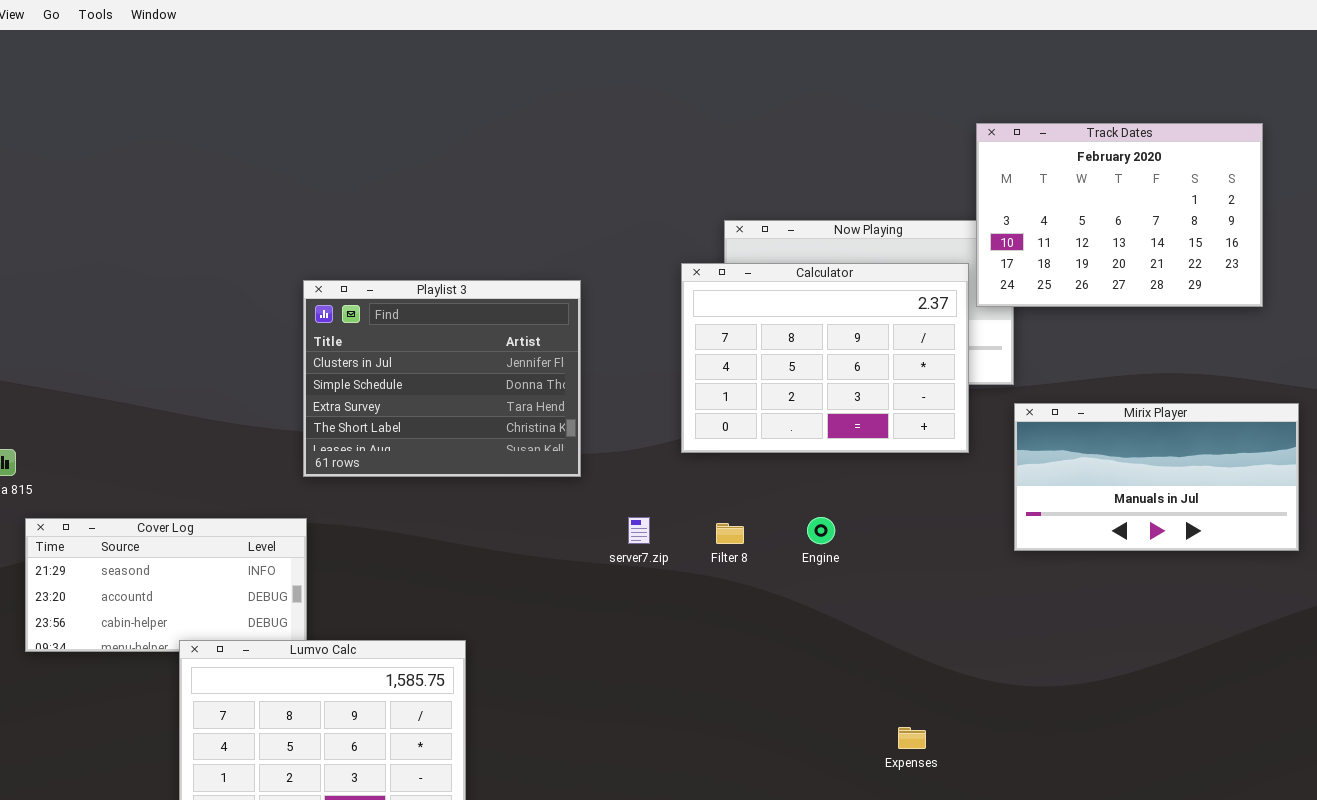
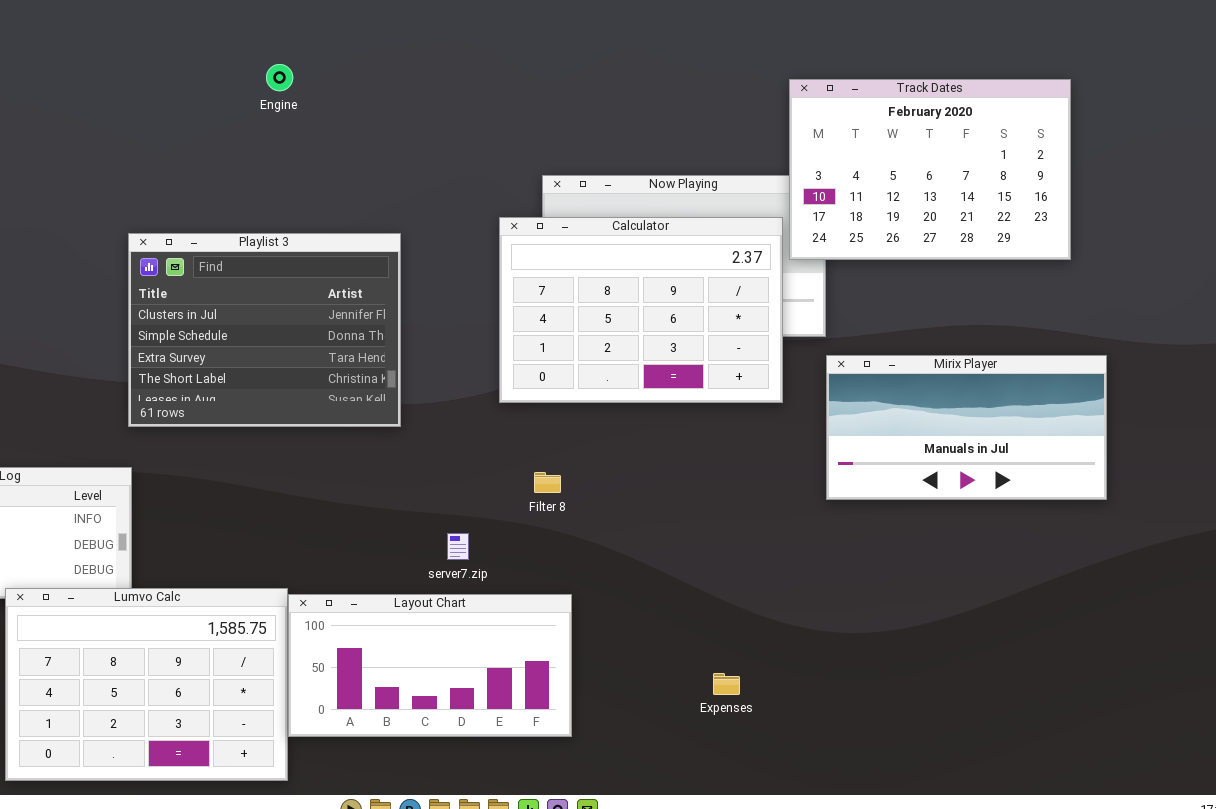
server7.zip: [628,517,650,544] -> [447,533,469,560], moved
Engine: [807,517,835,544] -> [266,64,293,91], moved
Layout Chart: none -> [288,594,572,737], opened

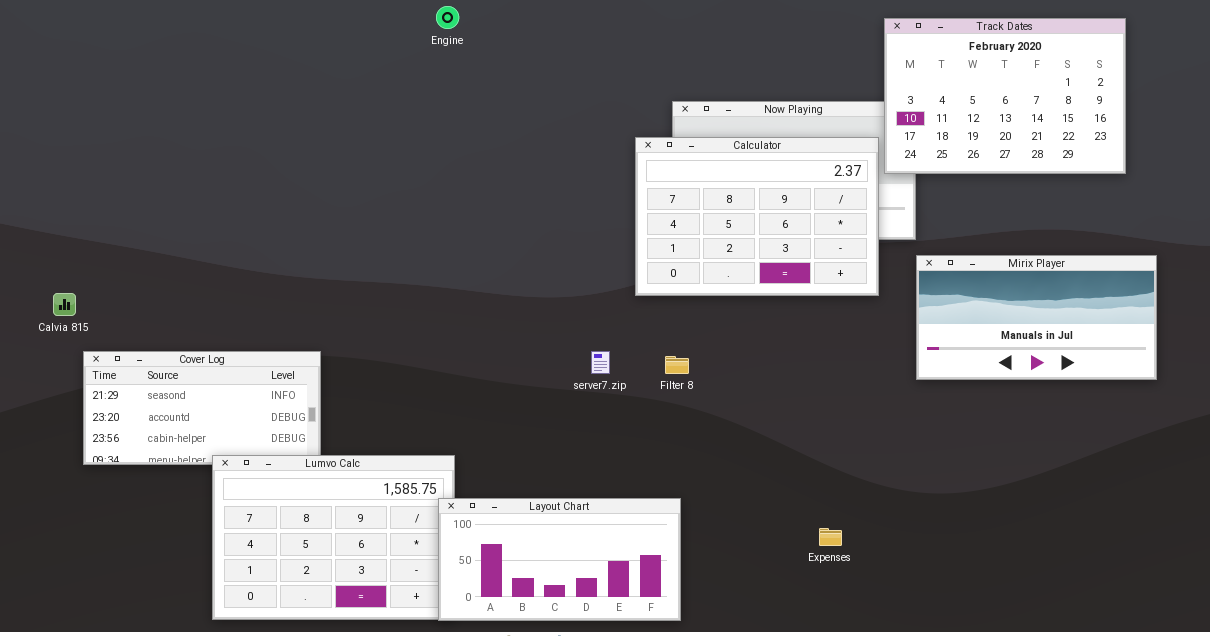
Playlist 3: [128,233,401,427] -> none, closed
server7.zip: [447,533,469,560] -> [591,351,610,374], moved
Layout Chart: [288,594,572,737] -> [438,498,681,621], moved

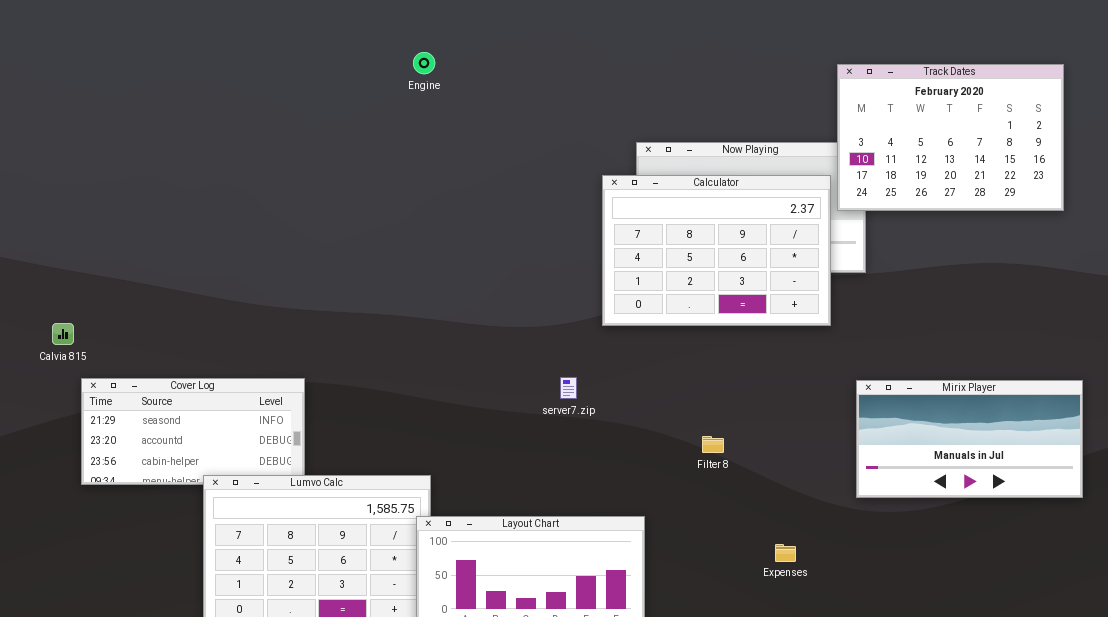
Mirix Player: [916,255,1157,380] -> [856,380,1083,498], moved
Filter 8: [665,356,689,374] -> [702,436,724,453], moved

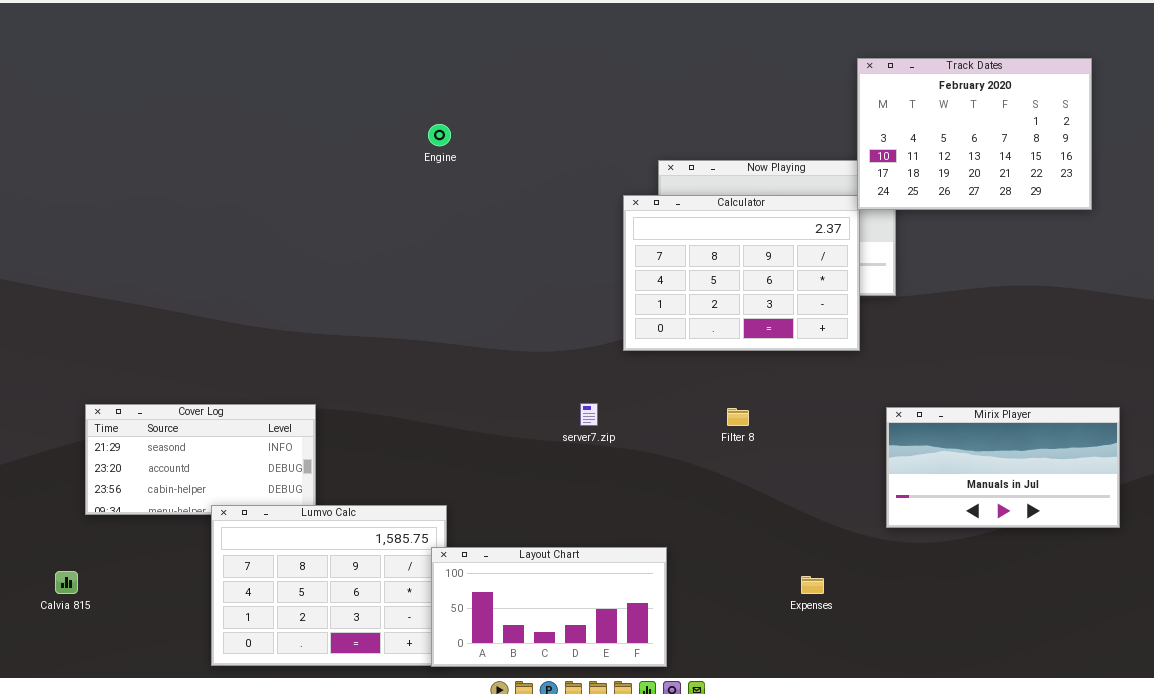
Engine: [413,52,435,74] -> [428,124,451,146], moved
Track Dates: [837,64,1064,211] -> [857,58,1092,210], moved
Calvia 815: [52,323,74,345] -> [55,571,78,594], moved
Filter 8: [702,436,724,453] -> [727,408,749,426], moved

